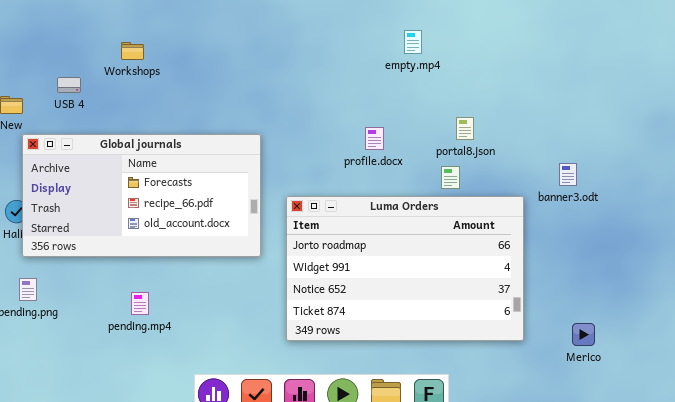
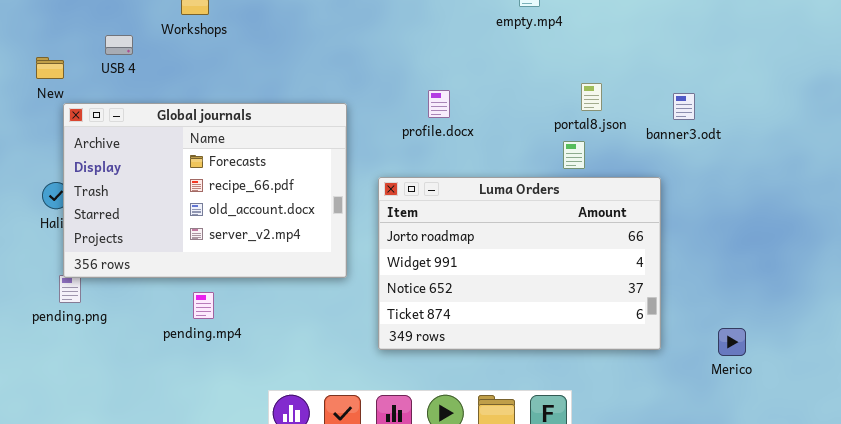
profile.docx: [365,127,384,150] -> [428,90,450,118], moved
Global journals: [22,134,261,257] -> [63,103,347,278], resized
banner3.odt: [559,163,577,186] -> [673,93,695,120], moved

